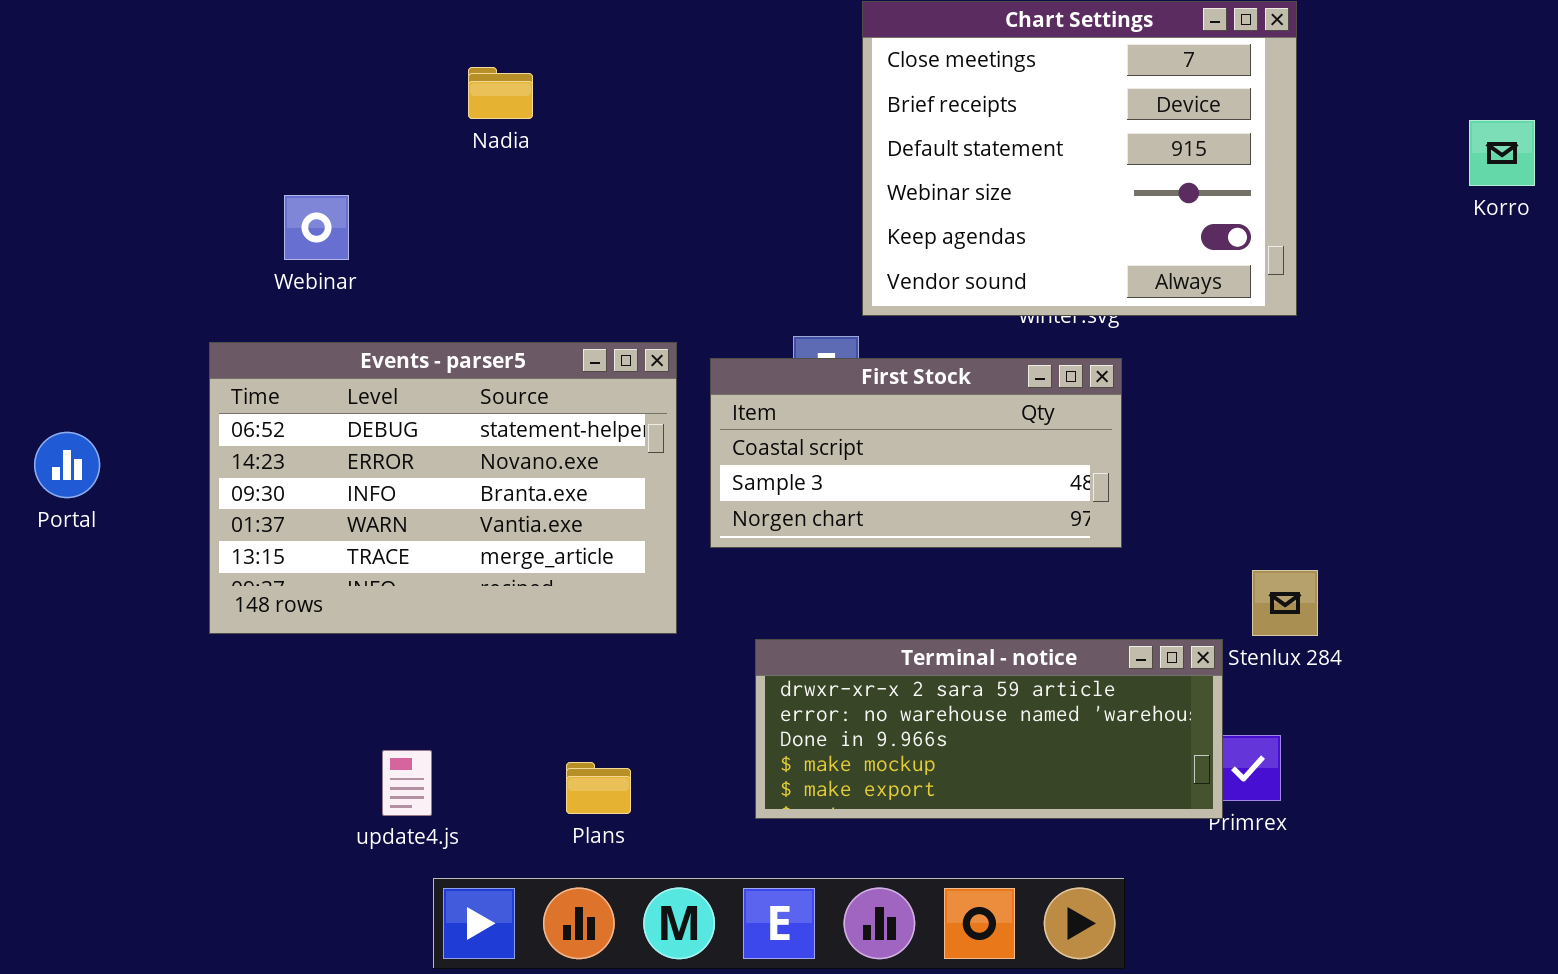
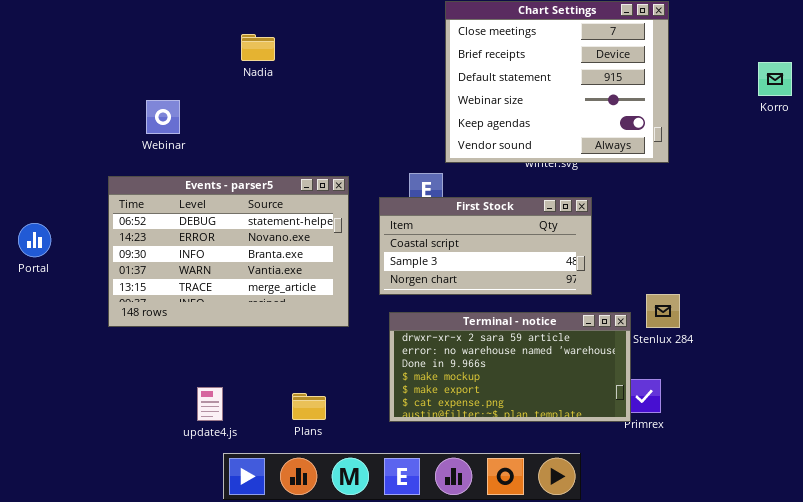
First Stock: [710,358,1122,548] -> [379,197,592,295], moved
Terminal - notice: [755,639,1223,819] -> [389,312,631,422], resized

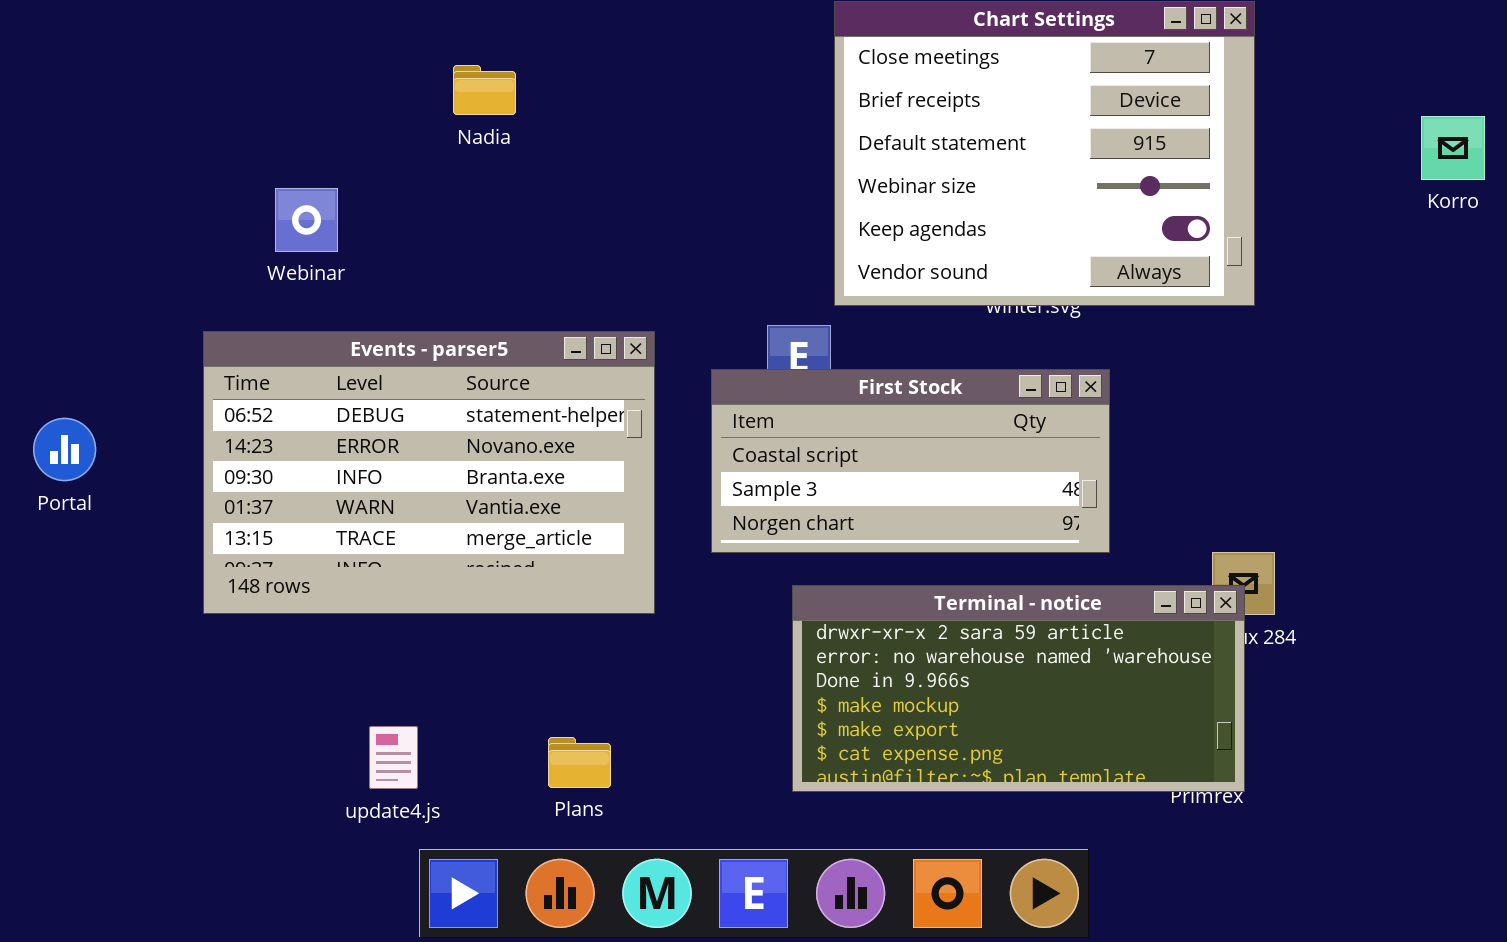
Terminal - notice: [389,312,631,422] -> [792,585,1245,792], moved

